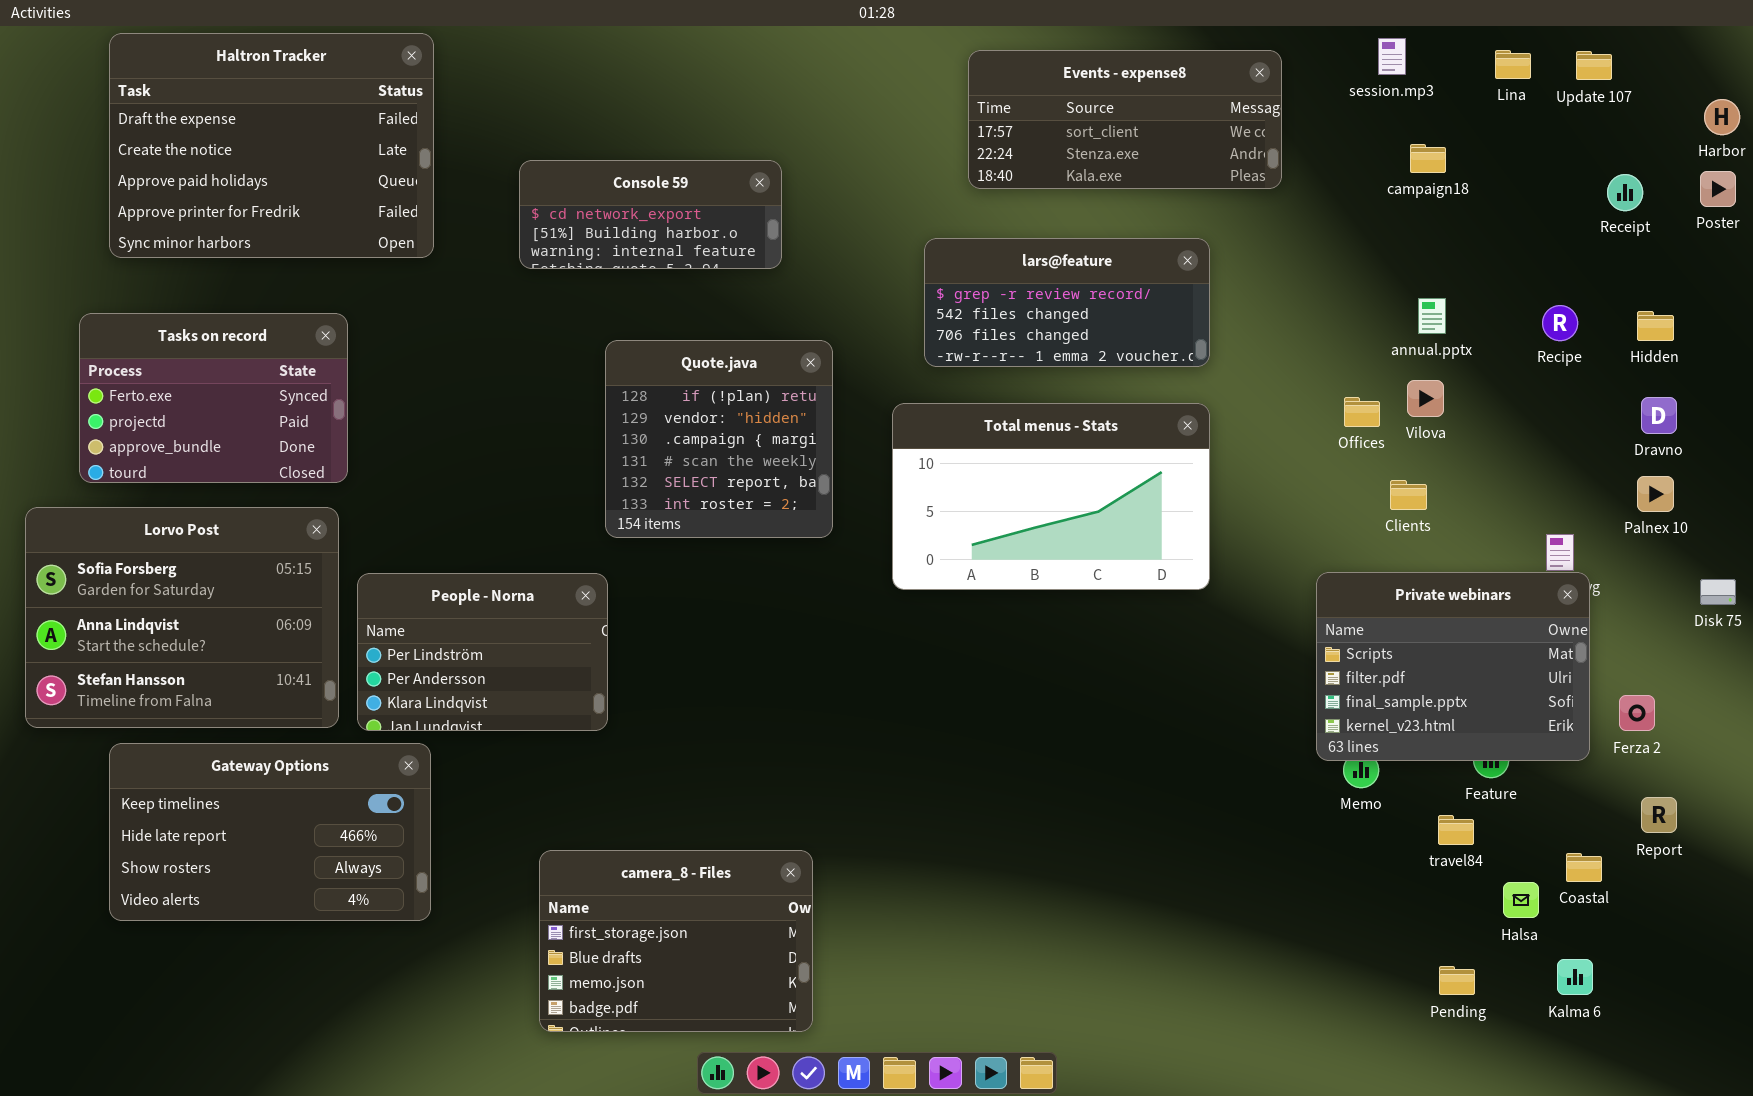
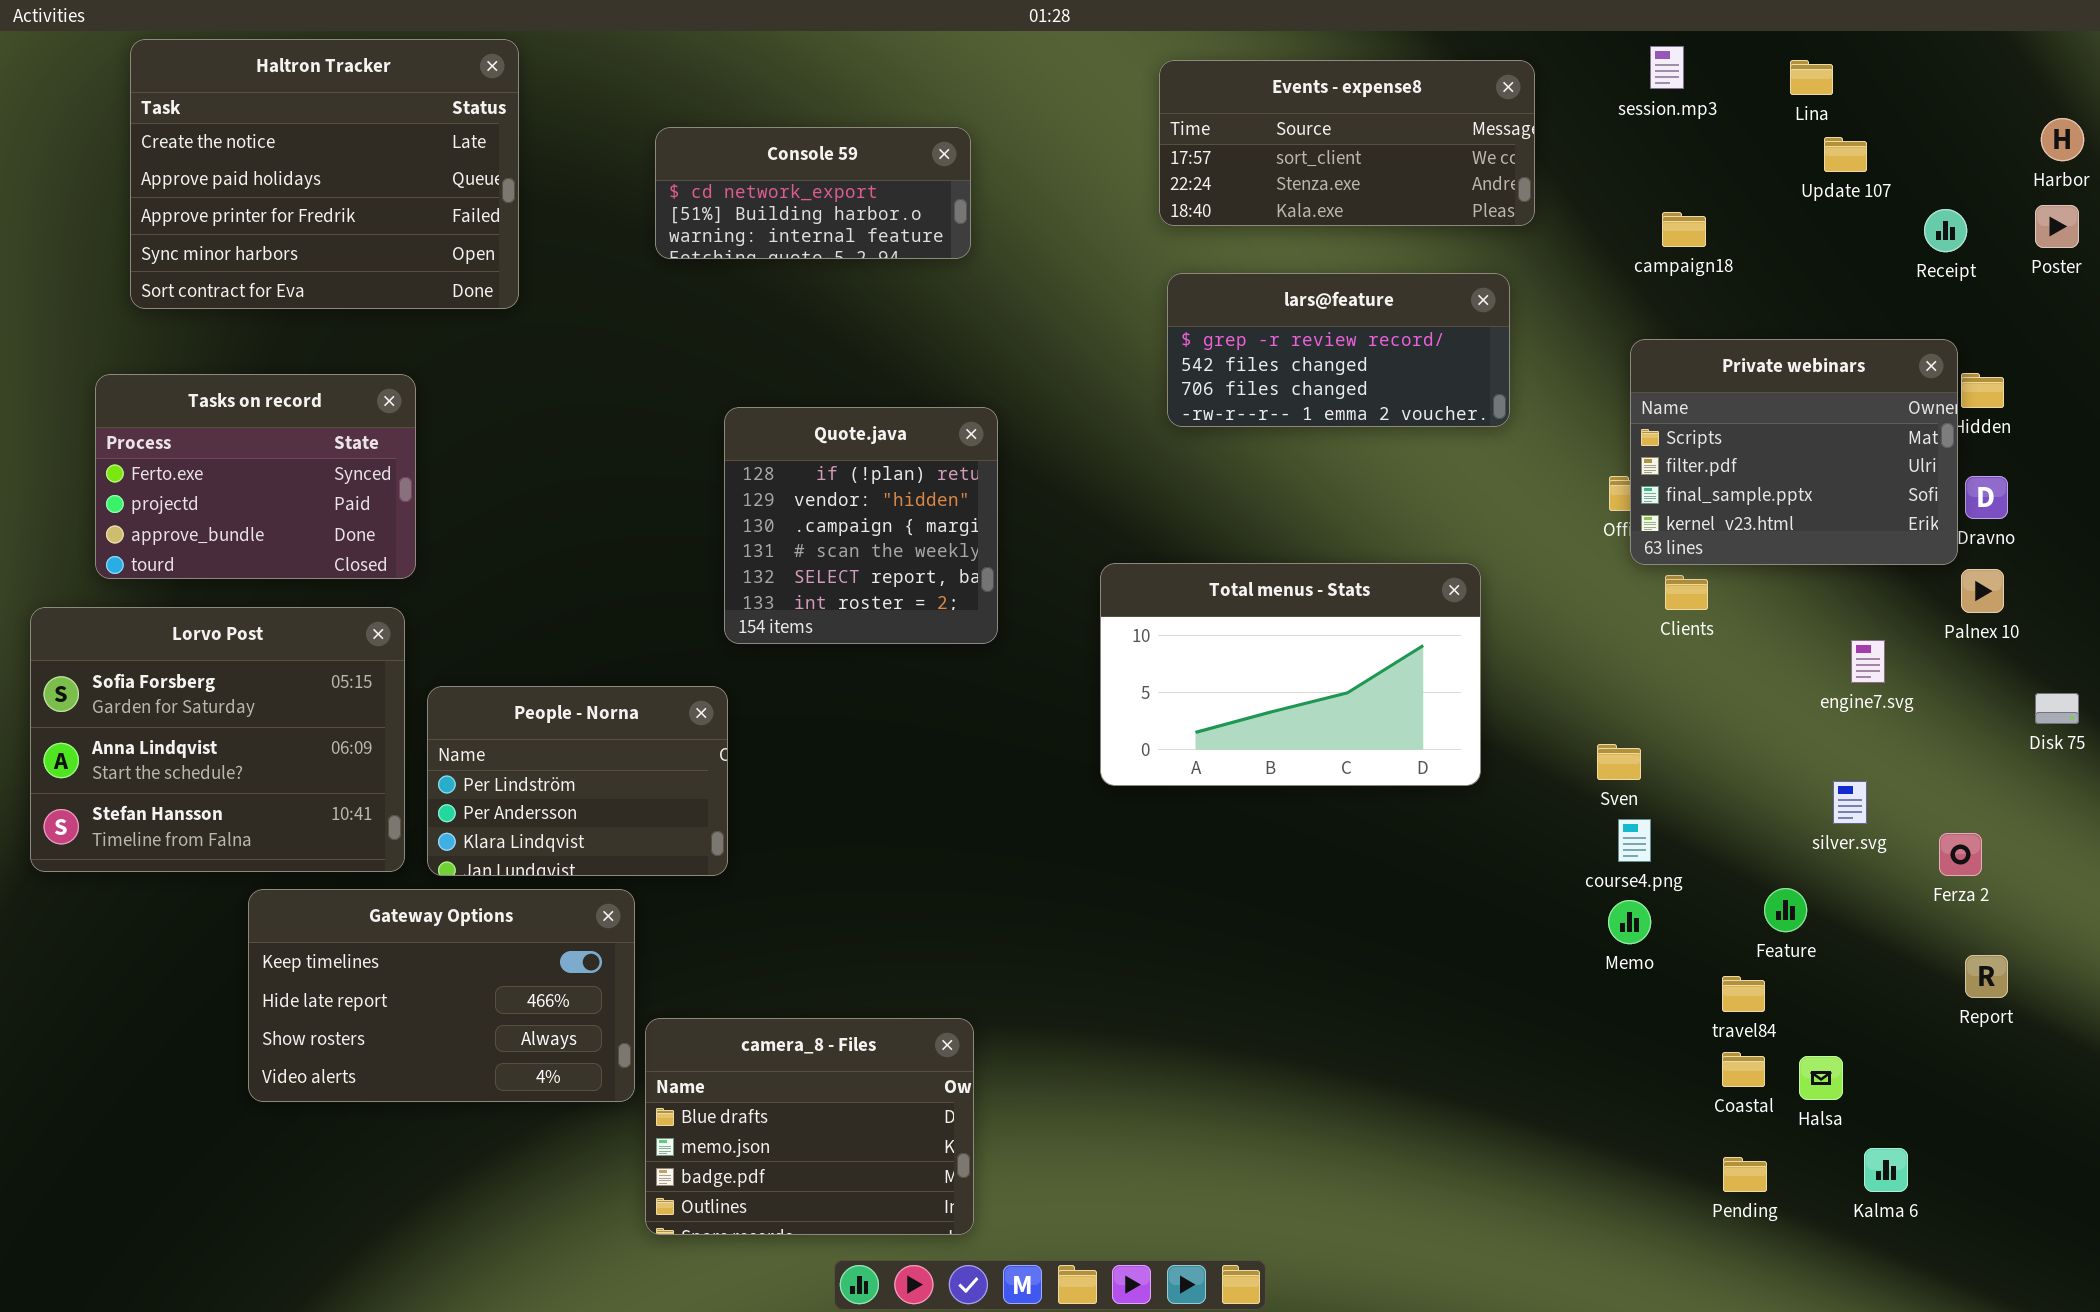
Haltron Tracker: [109,33,434,258] -> [130,39,519,309], scrolled down 1 row
Update 107: [1576,51,1612,80] -> [1824,137,1867,172], moved
campaign18: [1410,144,1446,173] -> [1662,212,1706,247], moved
Console 59: [519,160,782,269] -> [655,127,971,259], moved
lars@feature: [924,238,1210,367] -> [1167,273,1510,427], moved
Total menus - Stats: [892,403,1210,590] -> [1100,563,1481,786], moved
Private webinars: [1316,572,1590,761] -> [1630,339,1958,565], moved
Gateway Options: [109,743,431,921] -> [248,889,635,1102], moved
camera_8 - Files: [539,850,813,1032] -> [645,1018,974,1235], scrolled down 1 row
Coastal: [1566,853,1602,882] -> [1722,1052,1765,1087], moved

